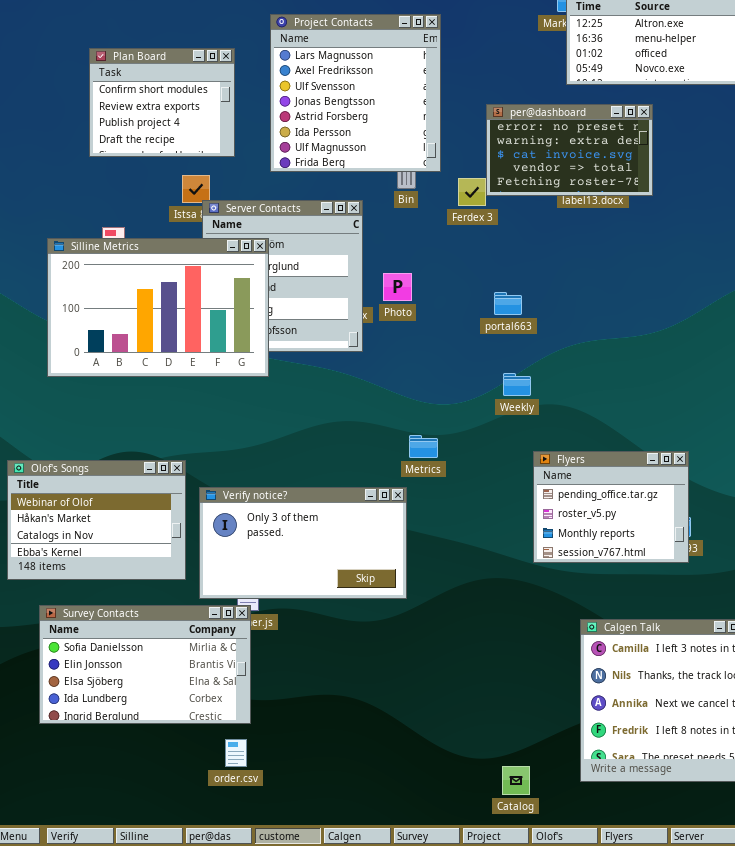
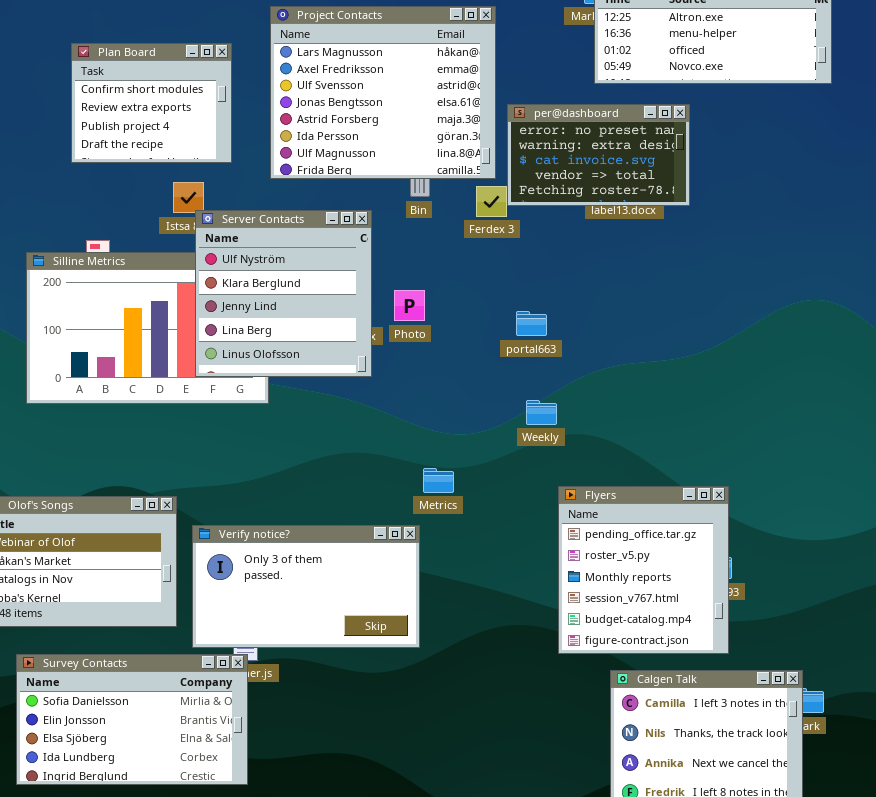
Project Contacts: [270,14,441,172] -> [270,6,496,179], resized
Server Contacts: [202,200,363,352] -> [195,210,372,377], raised
Flyers: [533,451,689,563] -> [558,486,729,654], resized

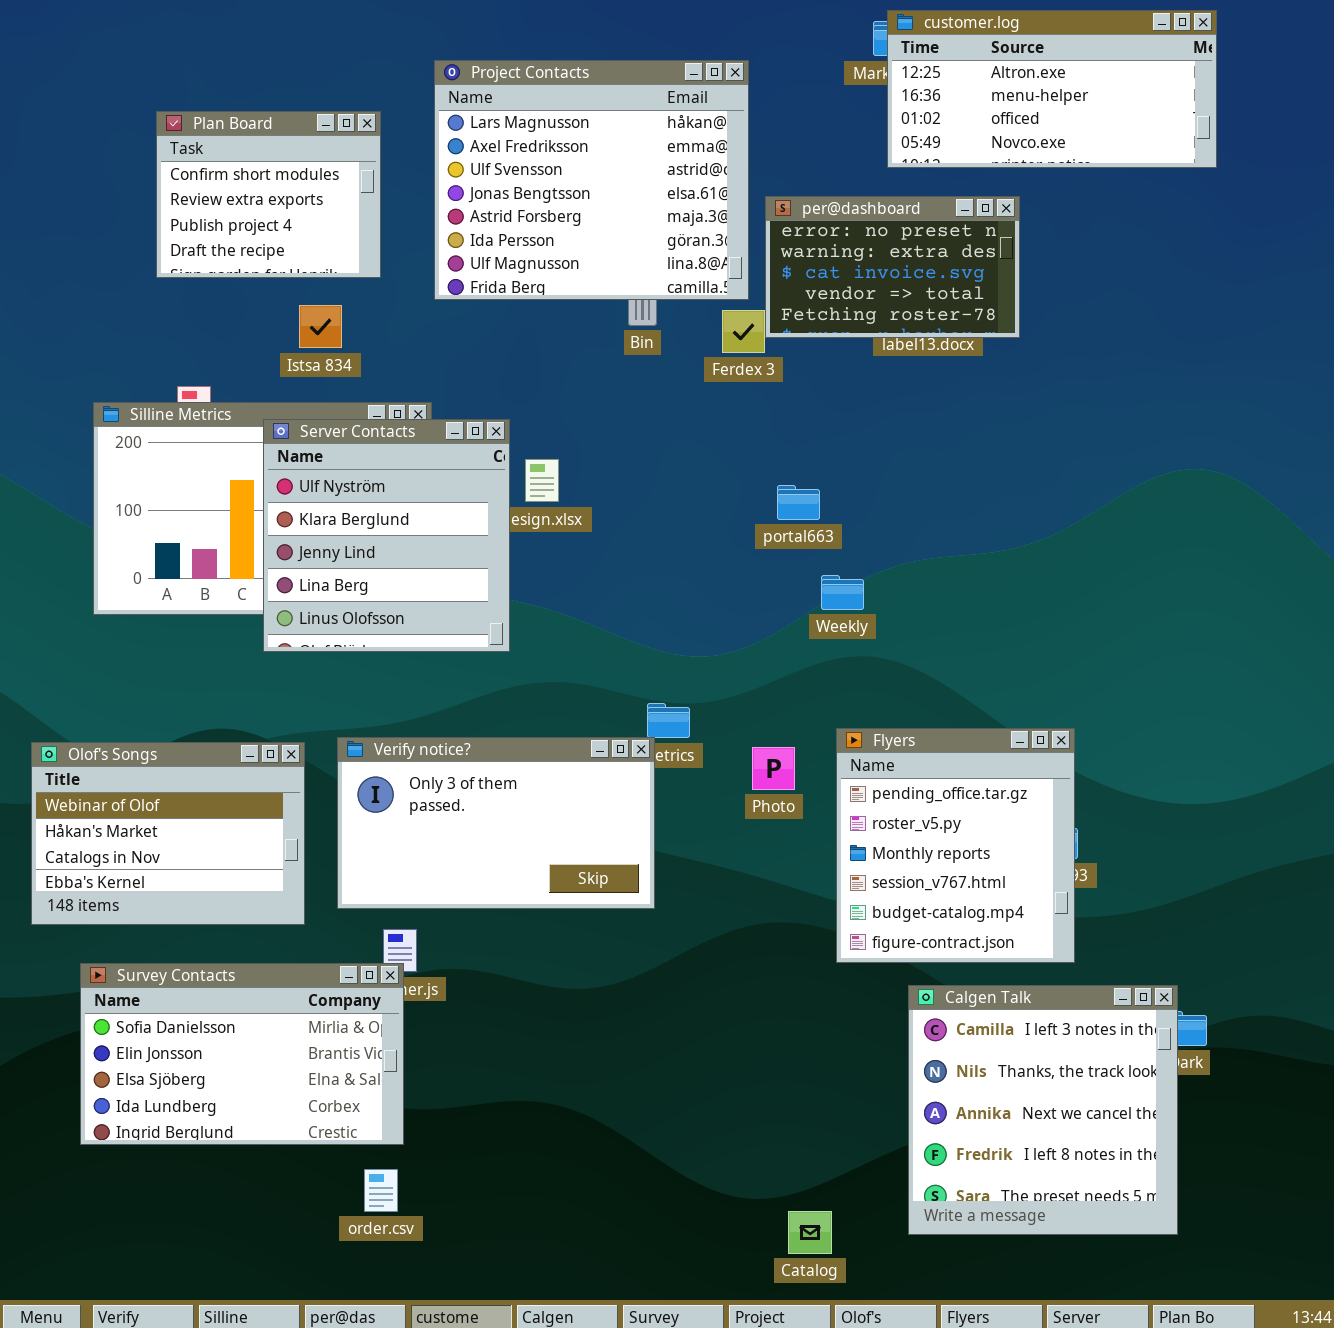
Server Contacts: [195,210,372,377] -> [263,419,510,652], moved
Photo: [394,290,425,321] -> [752,747,795,790], moved
Weekly: [526,400,557,425] -> [821,575,864,610], moved
Verify notice?: [192,525,420,648] -> [337,737,655,909], moved

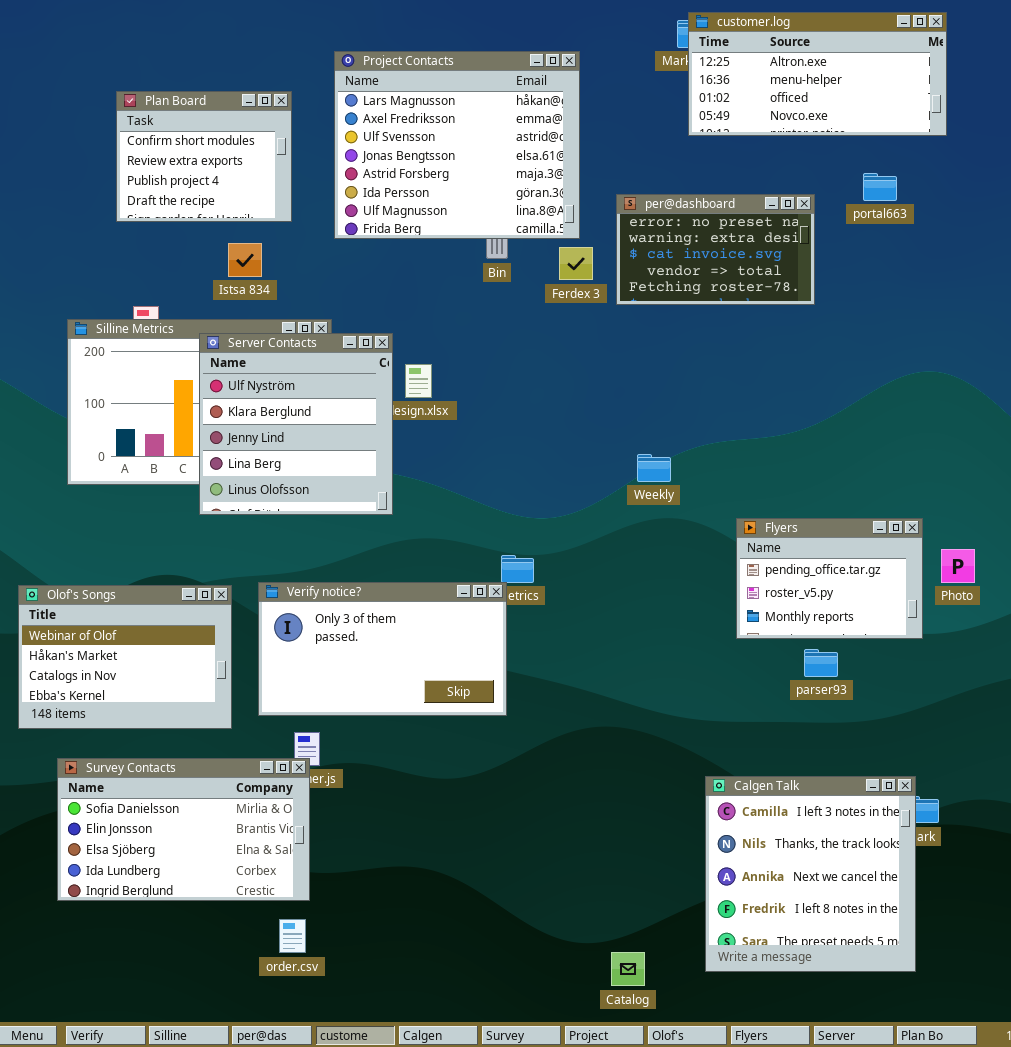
per@dashboard: [765,196,1020,338] -> [616,194,815,305], moved
portal663: [777,485,820,520] -> [863,173,897,201], moved
Flyers: [836,728,1075,963] -> [736,518,923,639], moved, resized
Photo: [752,747,795,790] -> [941,549,975,583], moved

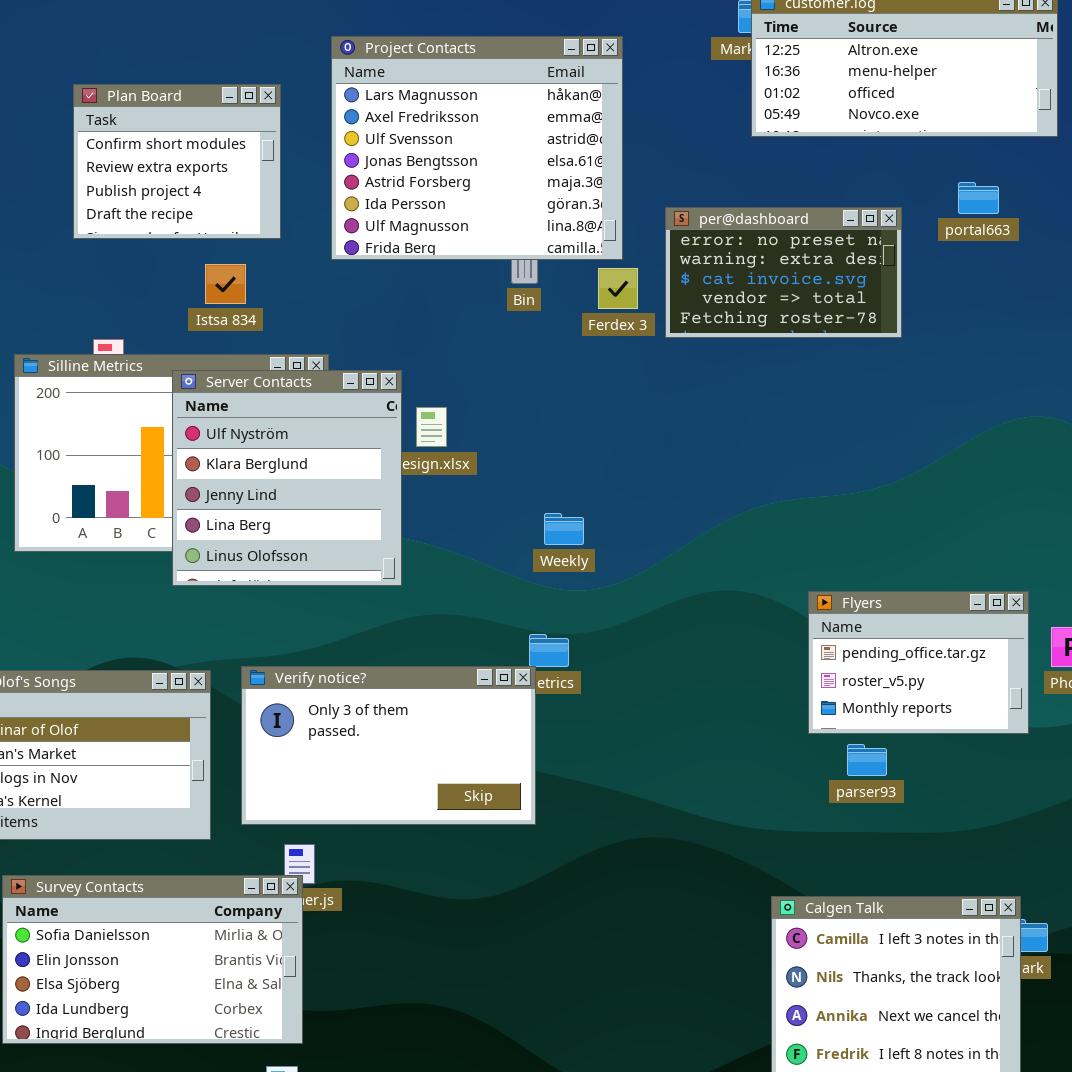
Weekly: [637,454,671,482] -> [544,513,584,545], moved
parser93: [804,649,838,677] -> [847,744,887,776], moved

